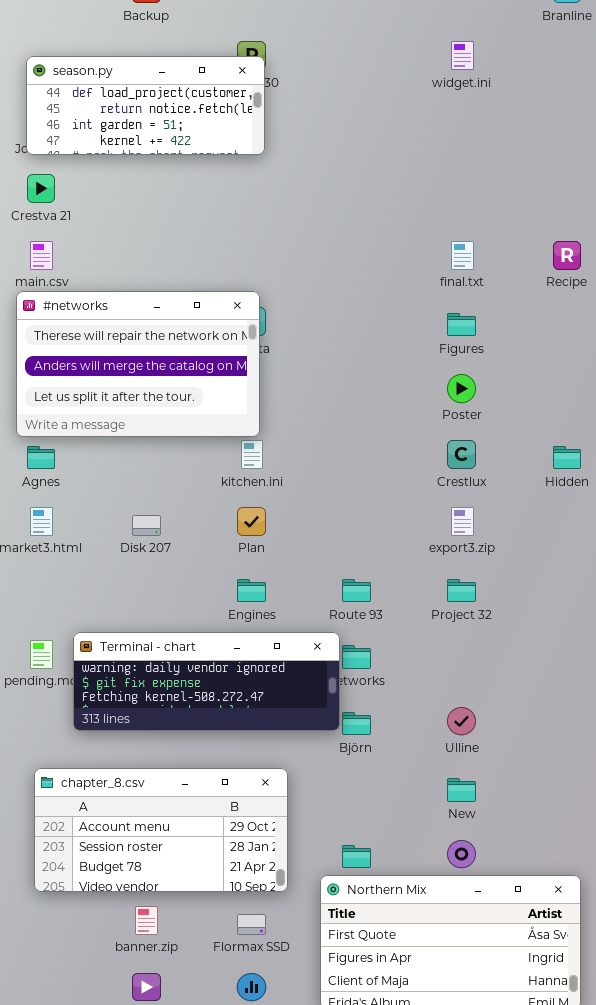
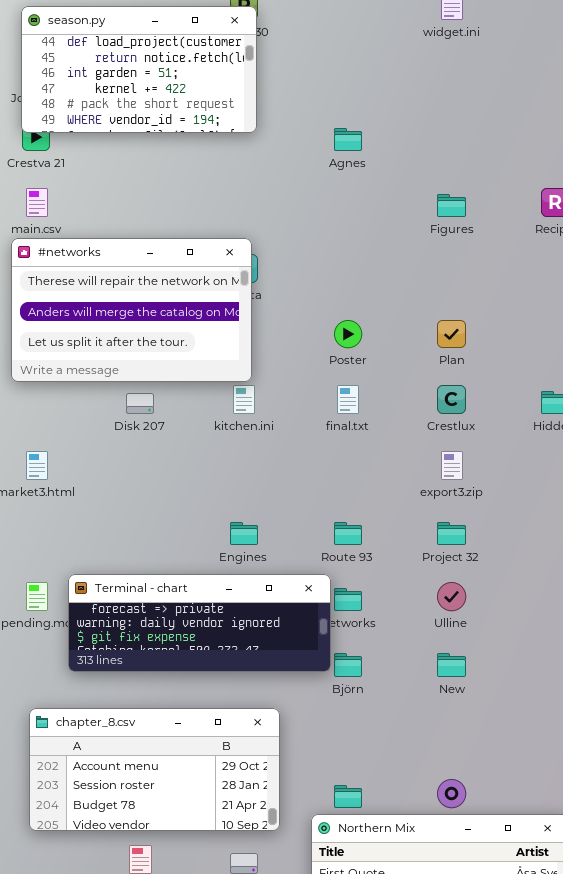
season.py: [26,56,265,155] -> [21,6,257,133], resized
final.txt: [451,241,474,270] -> [337,385,359,414], moved
Figures: [447,313,476,336] -> [437,194,466,217], moved
Poster: [447,374,476,403] -> [334,320,362,348], moved
Agnes: [27,446,55,469] -> [334,128,362,151], moved
Plan: [237,507,266,536] -> [437,320,466,348], moved
Disk 207: [132,515,161,536] -> [126,393,154,414], moved
Terminal - chart: [73,632,340,731] -> [68,574,331,672], scrolled up 1 row
Ulline: [447,707,476,735] -> [437,582,466,611], moved
New: [447,778,476,802] -> [437,653,466,677], moved

